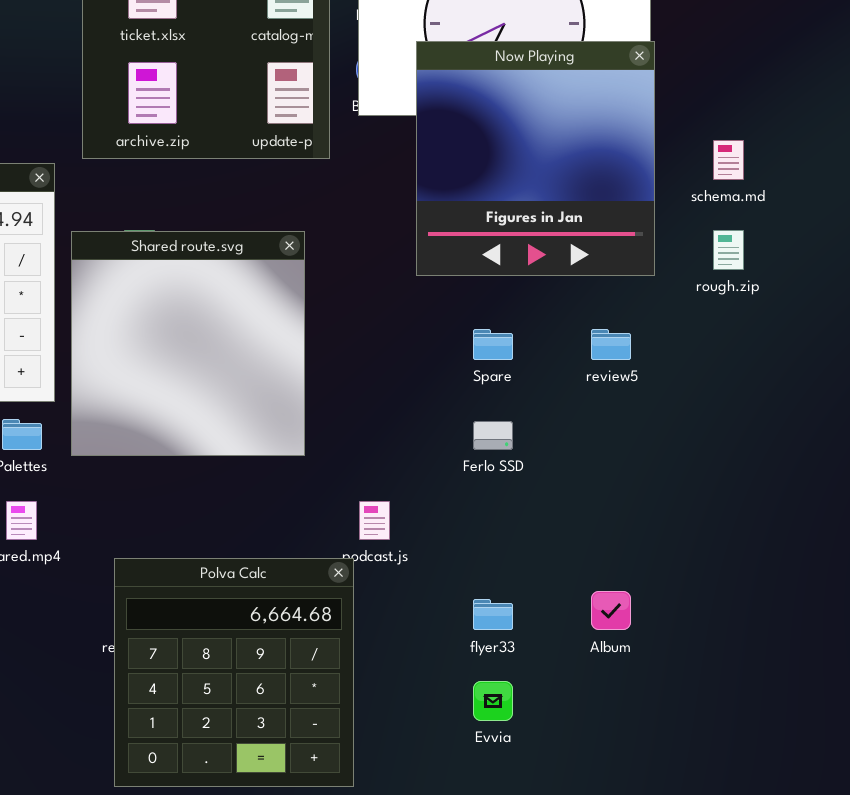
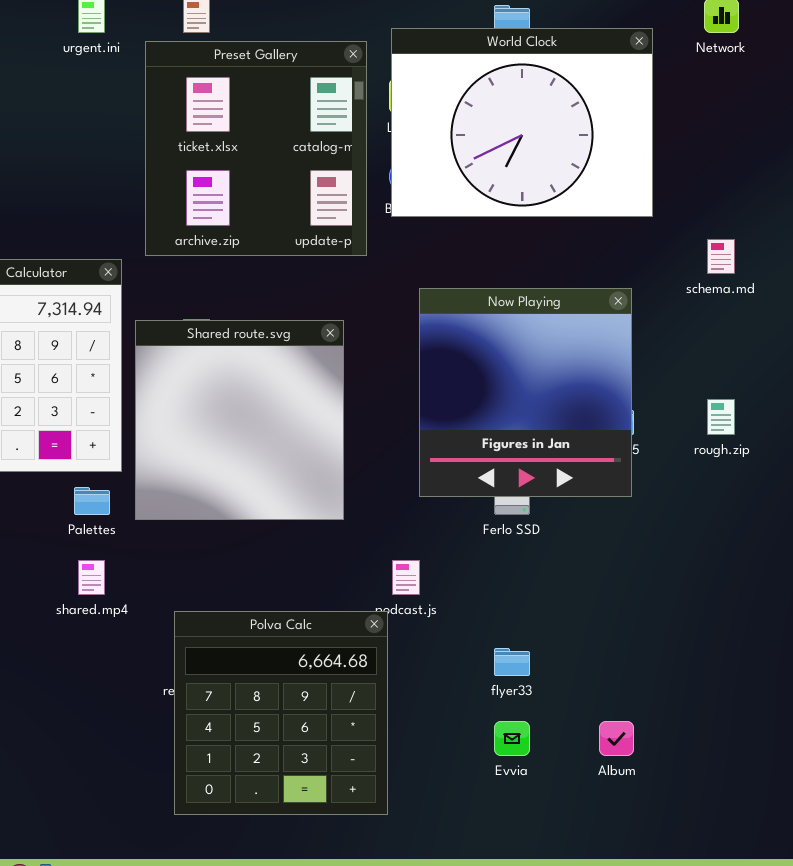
Now Playing: [416,41,655,276] -> [419,288,632,497], moved
rough.zip: [713,230,744,270] -> [707,399,735,435], moved
Album: [591,591,631,630] -> [599,721,634,756], moved

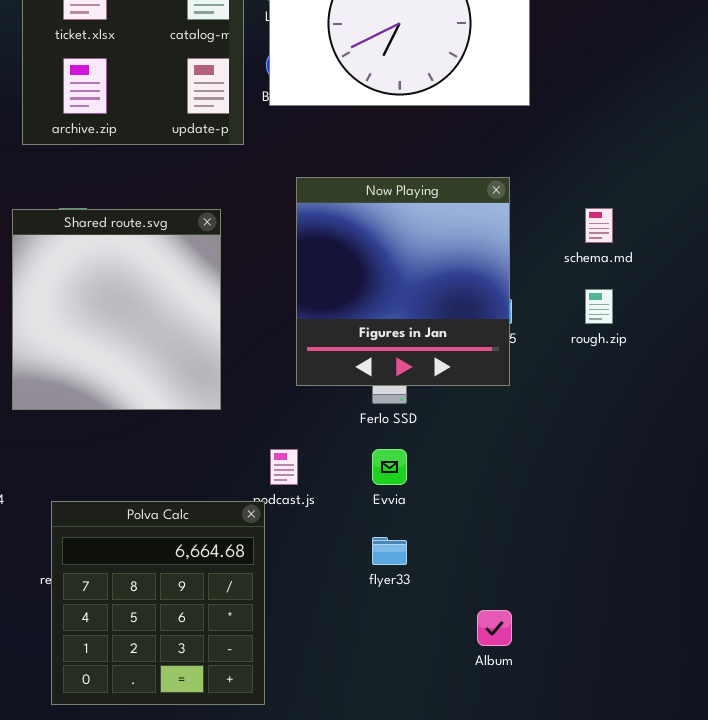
schema.md: [707,239,735,274] -> [585,208,613,243], moved
Evvia: [494,721,530,756] -> [372,449,407,485], moved

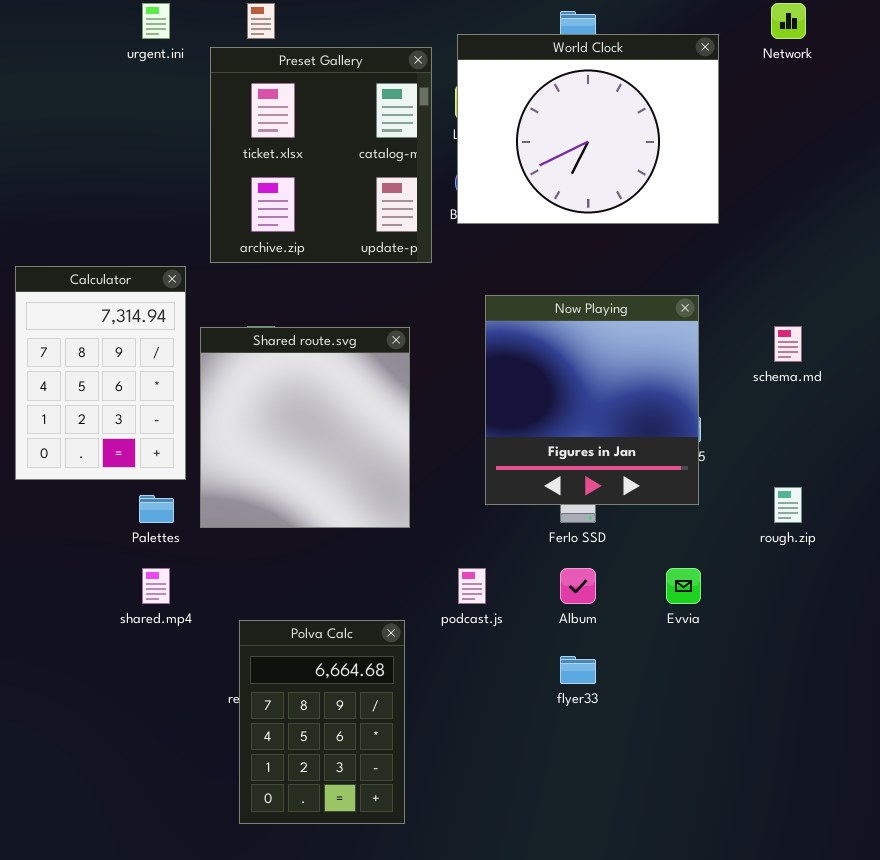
rough.zip: [585,289,613,324] -> [774,487,802,523], moved
Evvia: [372,449,407,485] -> [666,568,701,604], moved
Polva Calc: [51,501,265,705] -> [239,620,405,824], resized
Album: [477,610,512,646] -> [560,568,596,604], moved

